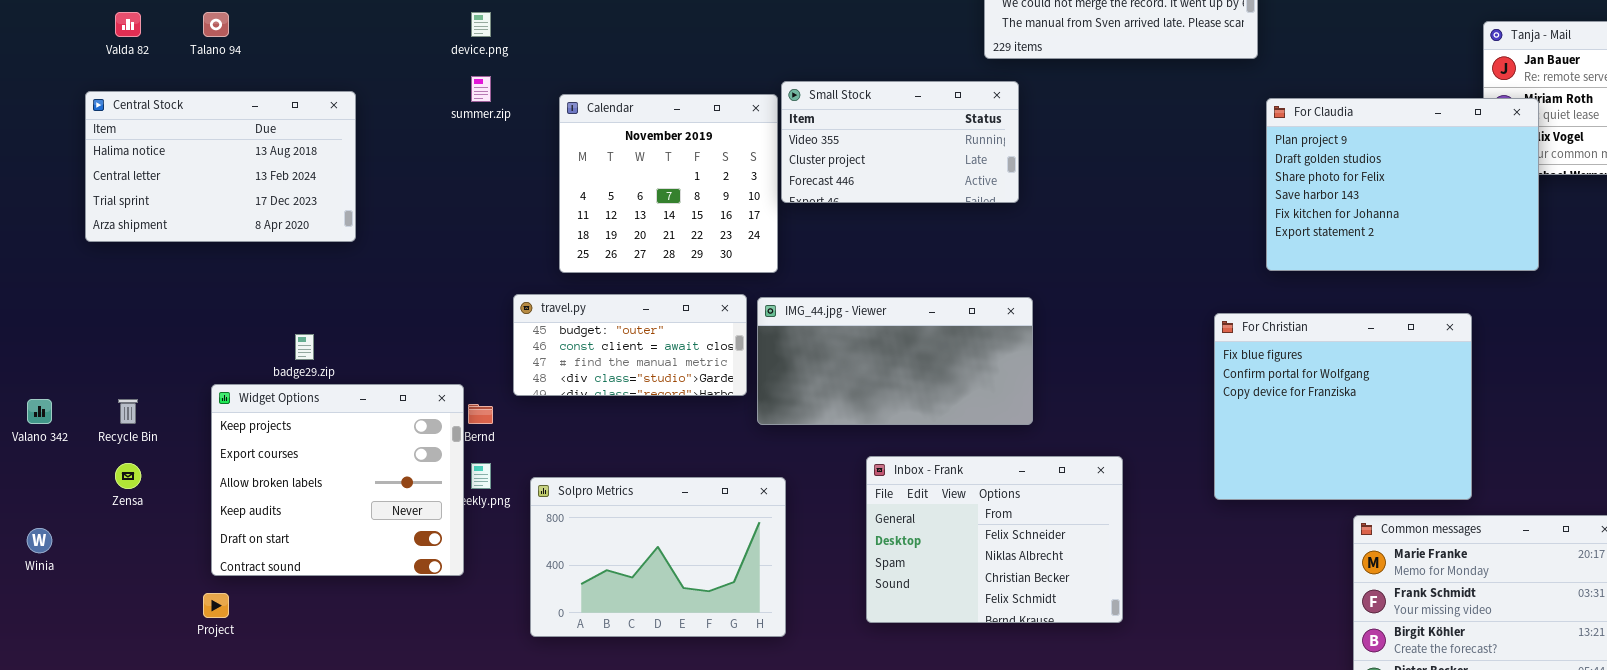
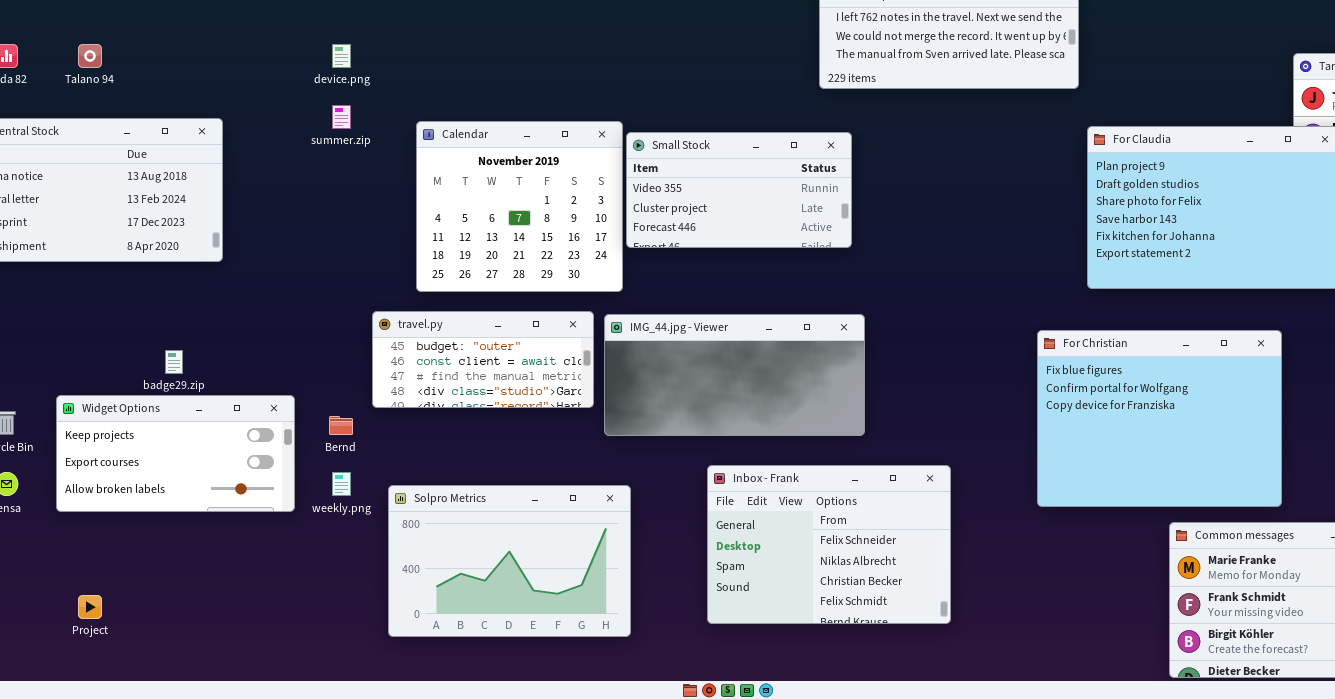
Small Stock: [781,81,1019,203] -> [626,132,852,248], moved
Widget Options: [211,384,464,576] -> [56,395,295,512], moved, resized

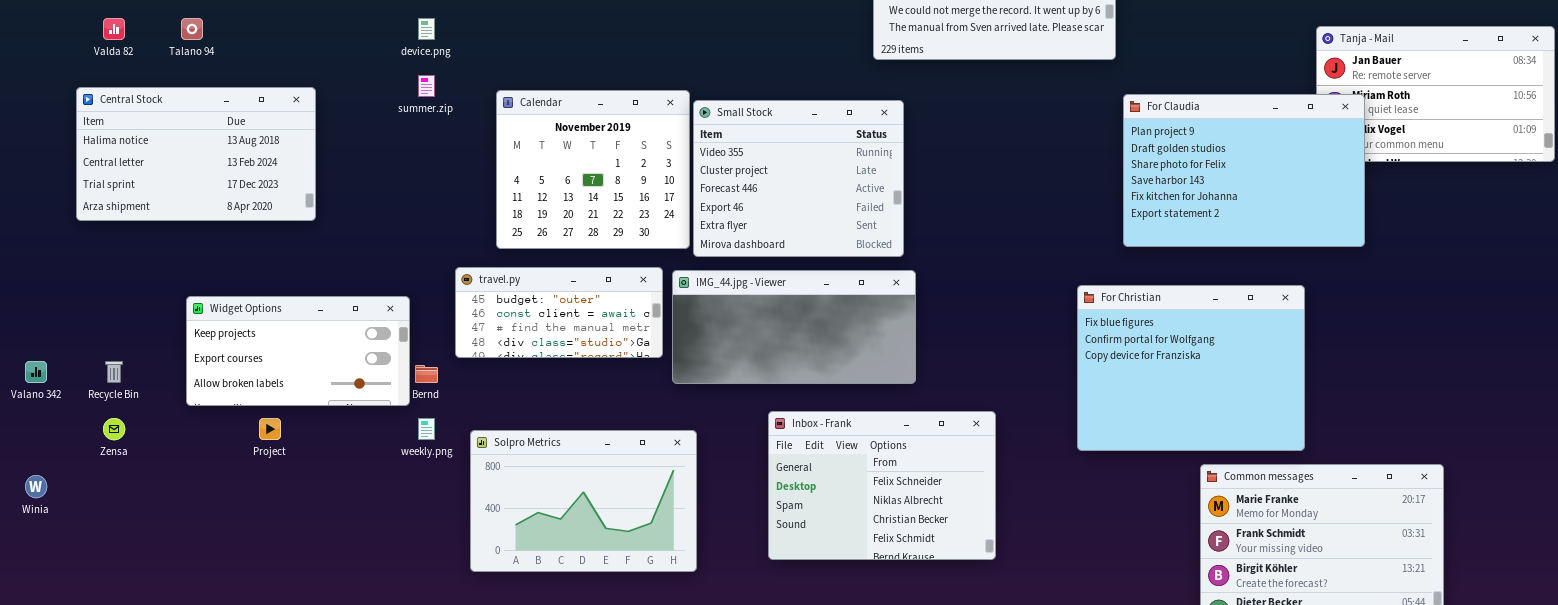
Small Stock: [626,132,852,248] -> [693,100,904,257], resized
Widget Options: [56,395,295,512] -> [186,296,410,406], moved
Project: [78,595,102,619] -> [259,418,281,440], moved

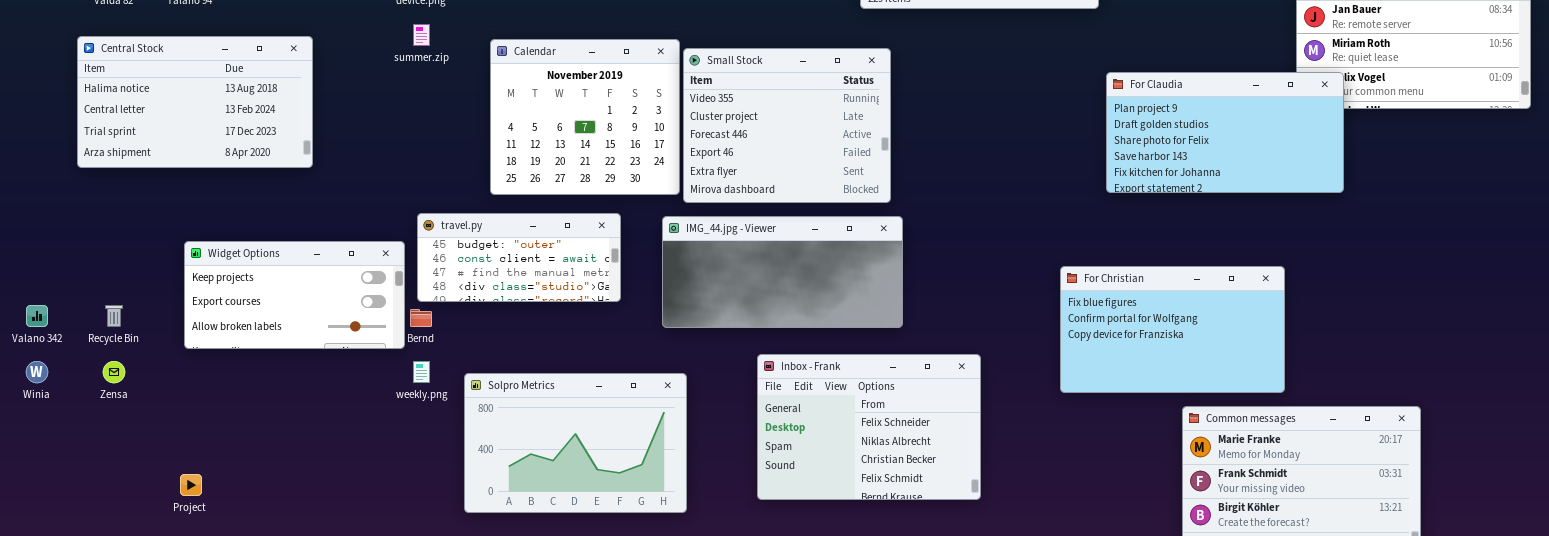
For Claudia: [1123,94,1365,247] -> [1106,72,1344,193], resized
travel.py: [455,267,663,358] -> [417,213,621,302], moved
For Christian: [1077,285,1305,451] -> [1060,266,1285,393], resized
Project: [259,418,281,440] -> [180,474,202,496], moved
Winia: [25,475,47,498] -> [26,361,48,383], moved

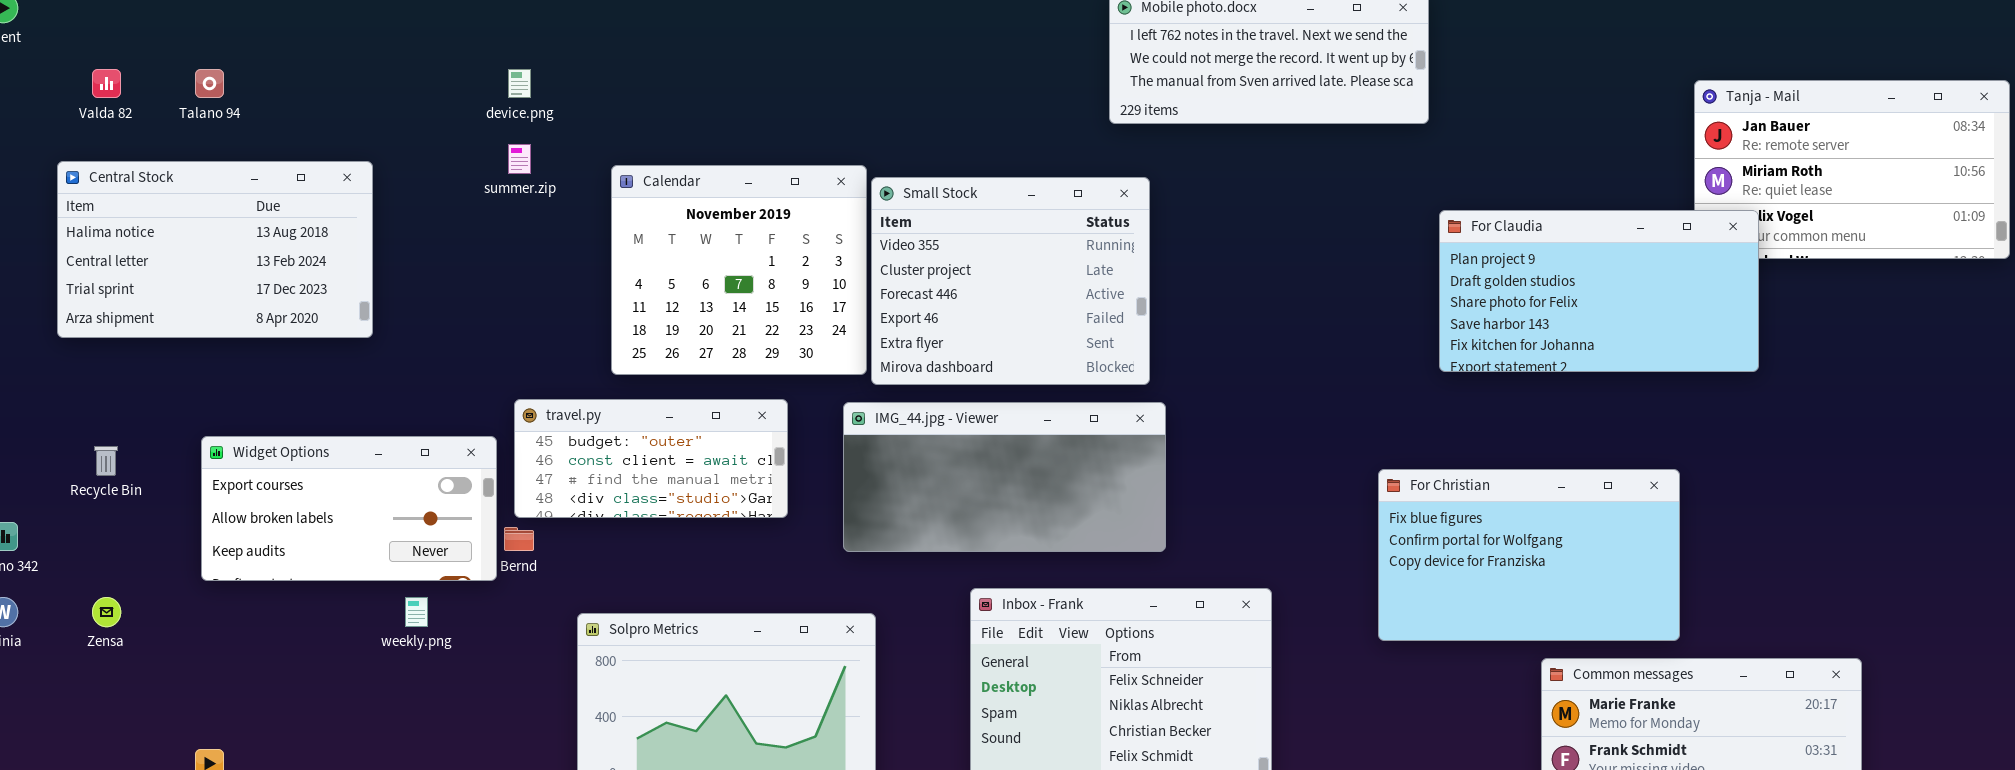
Widget Options: [184,241,405,349] -> [201,436,497,581], scrolled down 1 row
Recycle Bin: [105,305,123,327] -> [94,446,118,476], moved
weekly.png: [413,361,430,383] -> [405,597,428,627], moved

